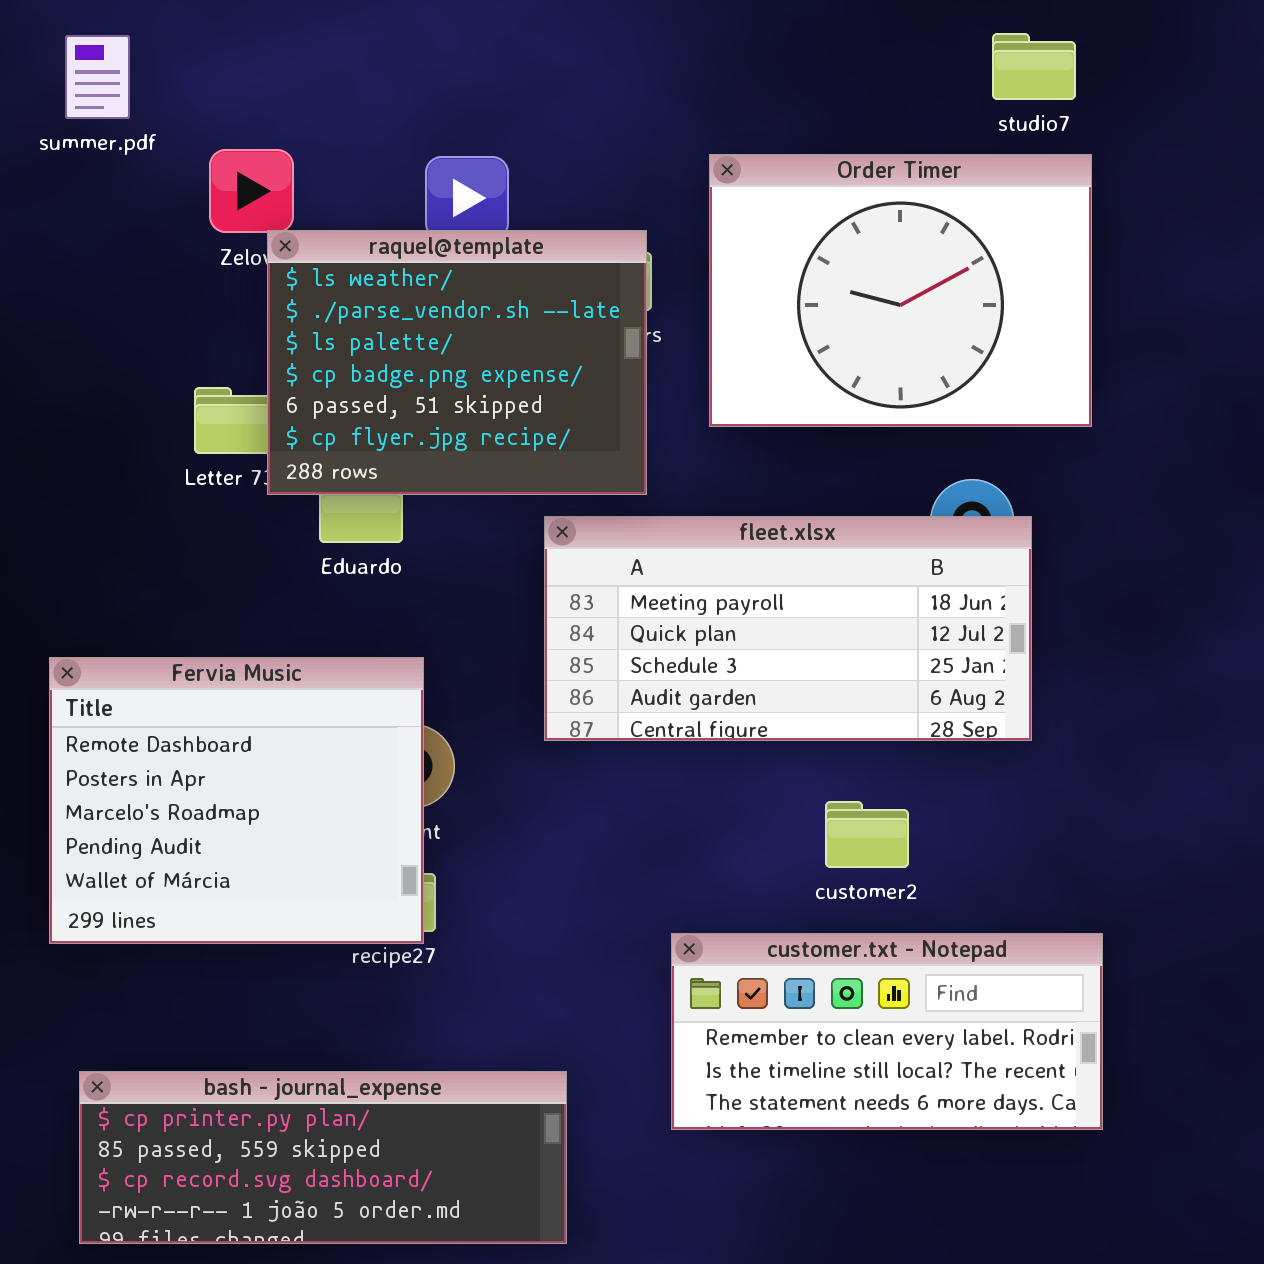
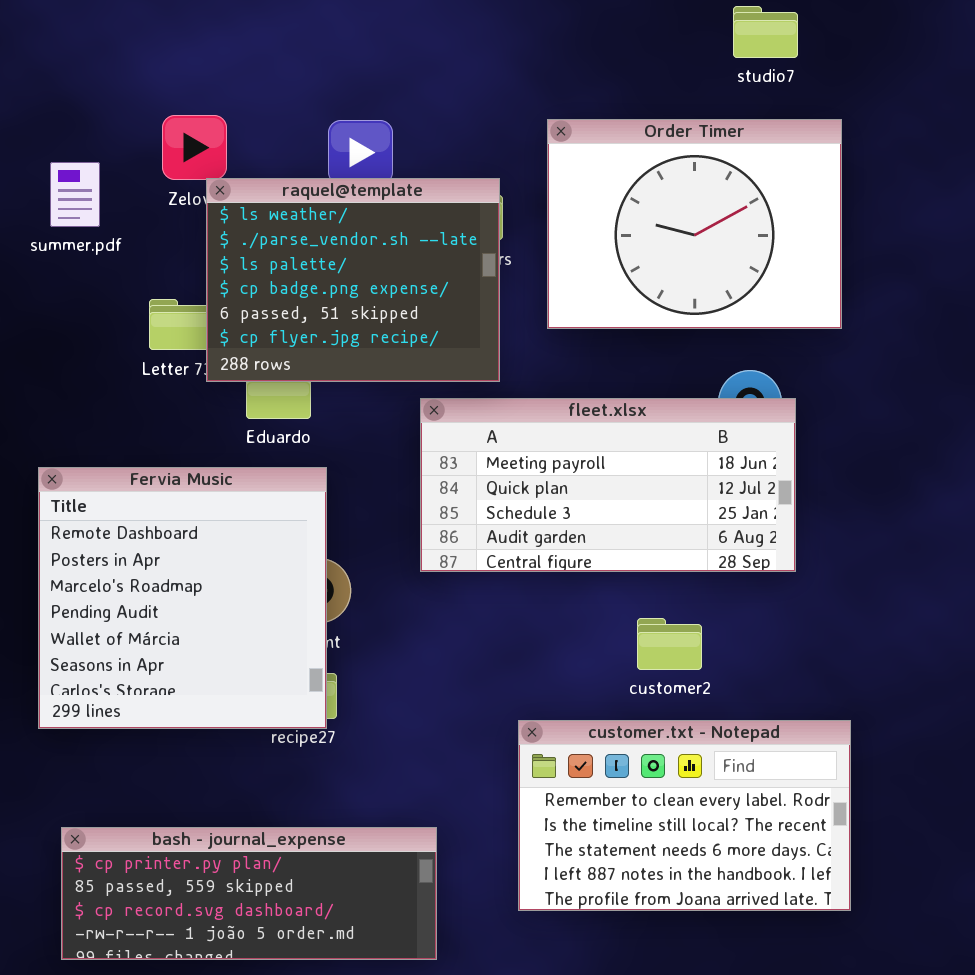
studio7: [992,33,1076,100] -> [733,6,798,58], moved
summer.pdf: [65,35,130,119] -> [50,162,100,227], moved
Fervia Music: [49,657,424,944] -> [38,467,327,729], resized
customer.txt - Notepad: [671,933,1103,1130] -> [518,720,851,911], resized

